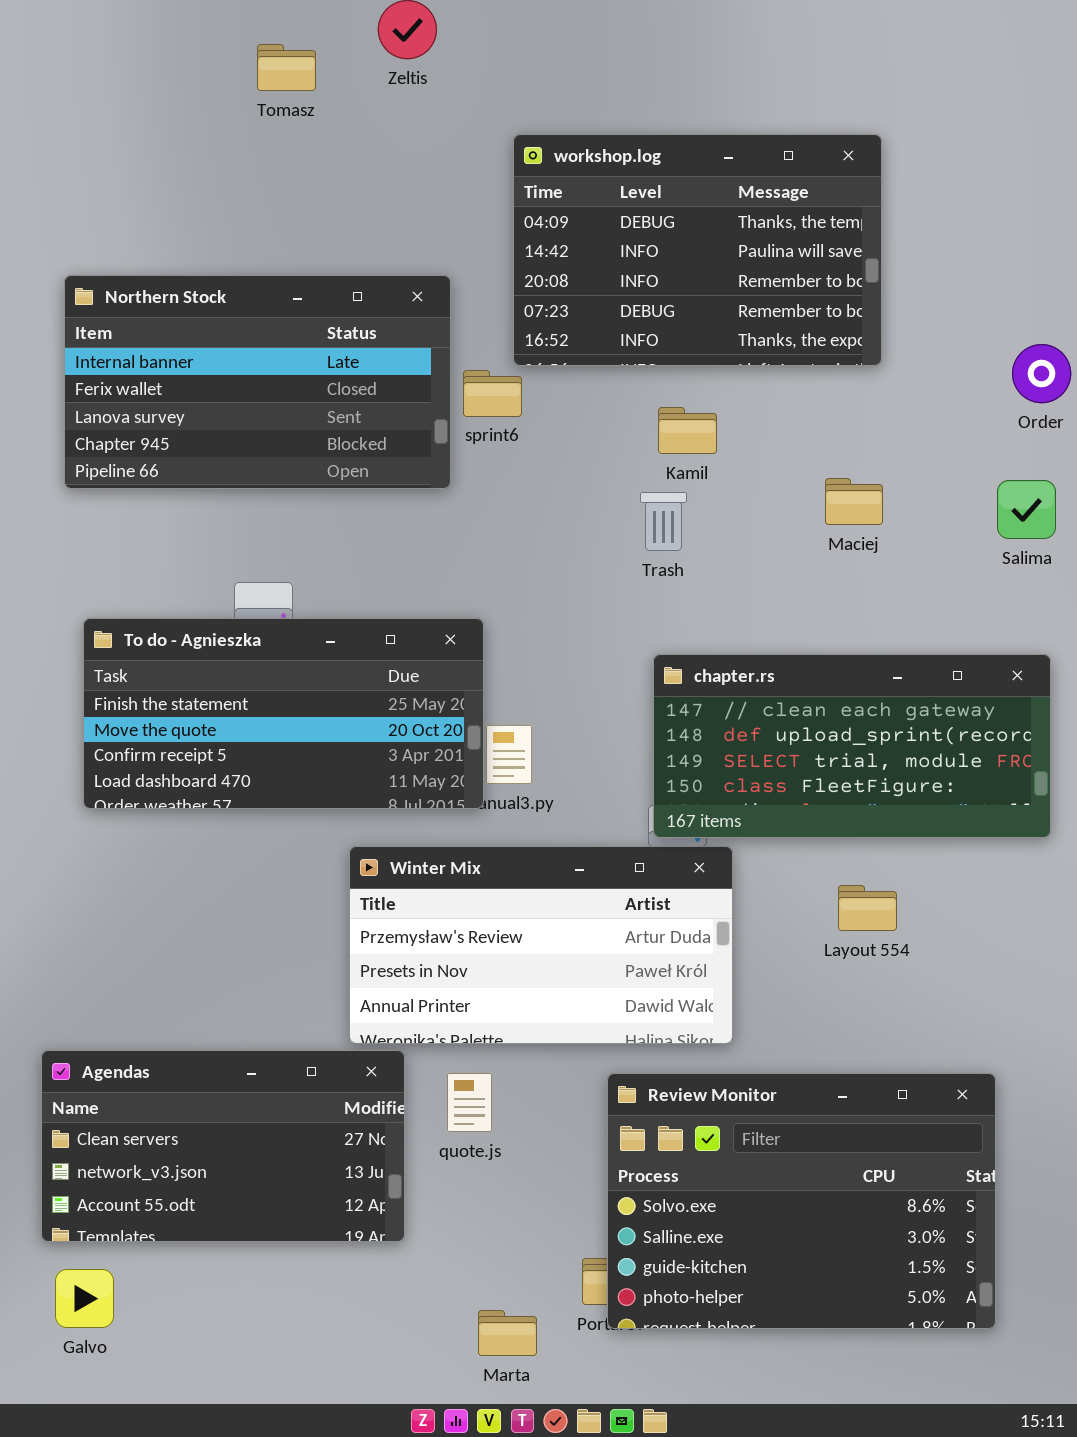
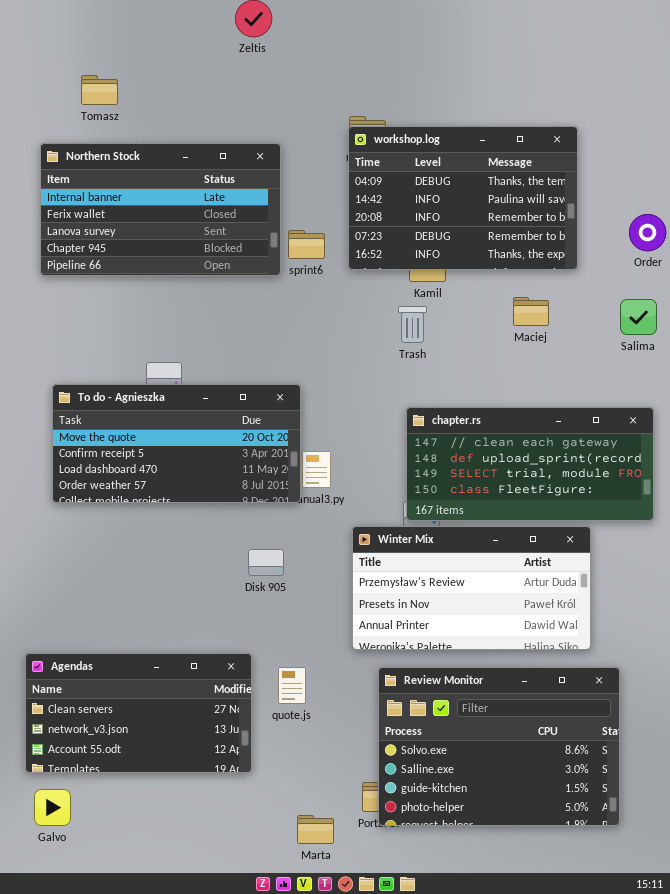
Tomasz: [257,44,316,91] -> [81,75,118,105], moved
workshop.log: [513,134,882,366] -> [348,126,578,270], moved
Northern Stock: [64,275,451,489] -> [40,143,281,276], moved
To do - Agnieszka: [83,618,484,809] -> [52,384,301,503], scrolled down 1 row
Winter Mix: [349,846,733,1044] -> [352,526,591,650], moved

